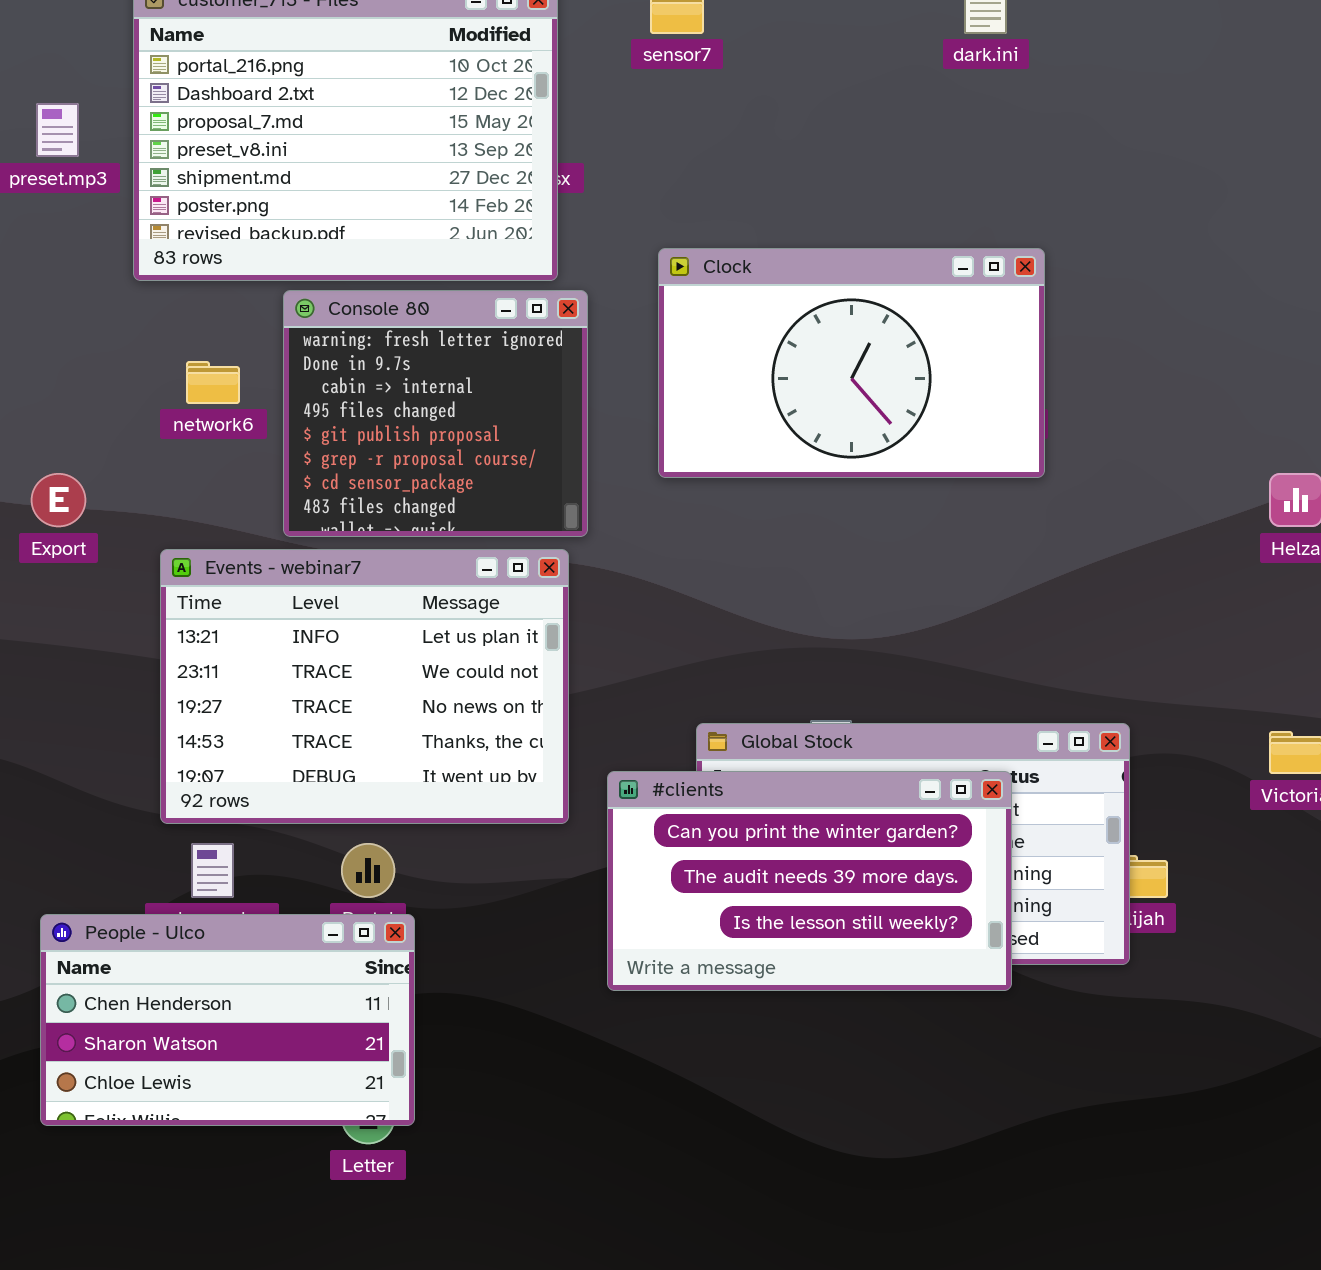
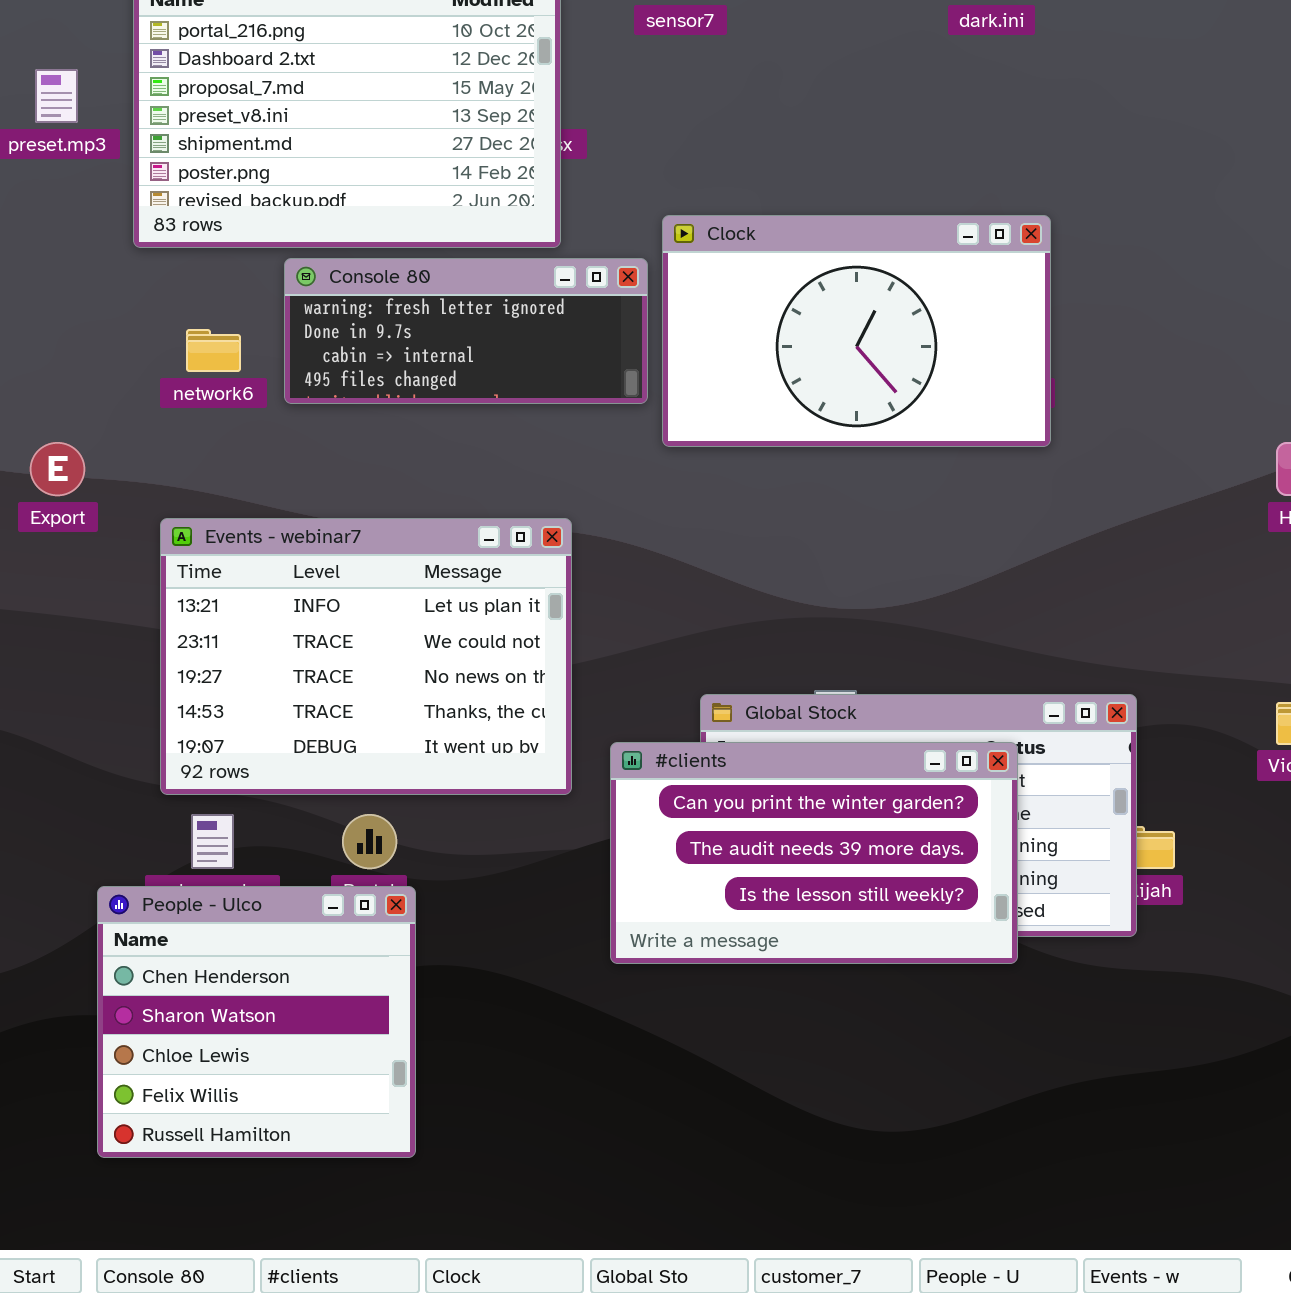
Console 80: [283,290,588,537] -> [284,258,648,404], resized
People - Ulco: [40,914,415,1126] -> [97,886,416,1158], resized

